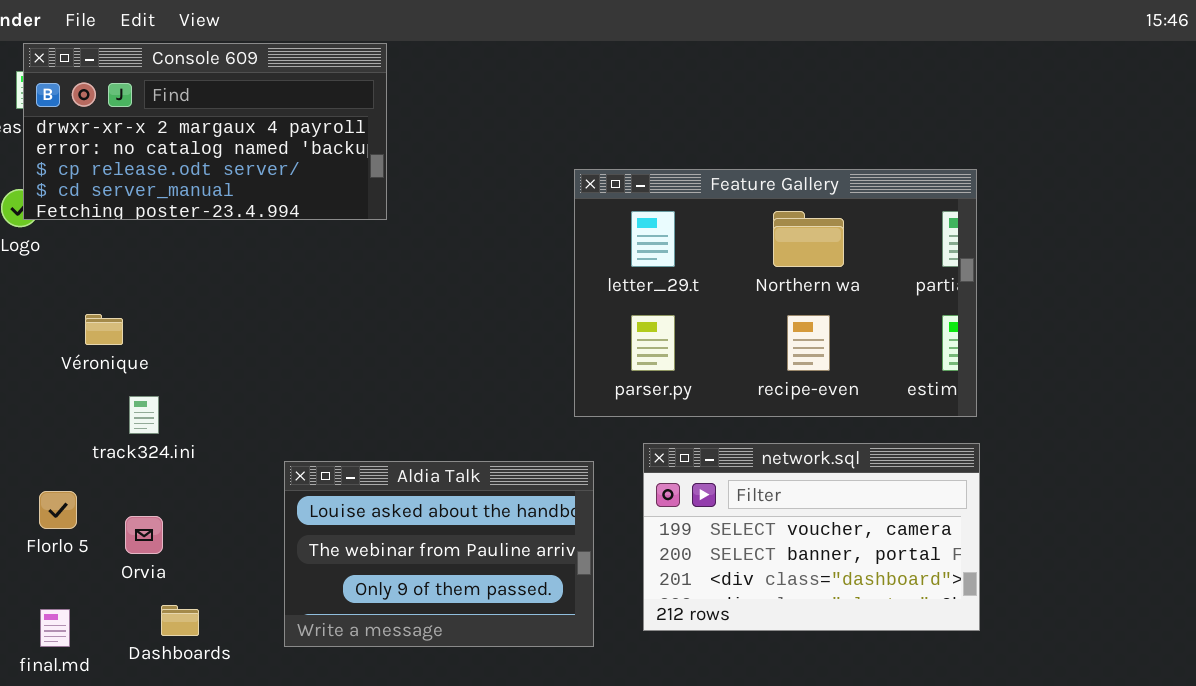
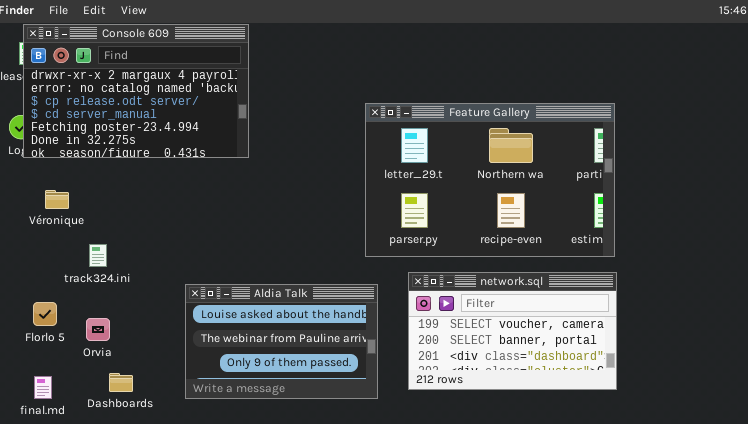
Console 609: [23,43,387,220] -> [23,24,249,158], resized
Véronique: [85,314,123,345] -> [45,190,69,209], moved

